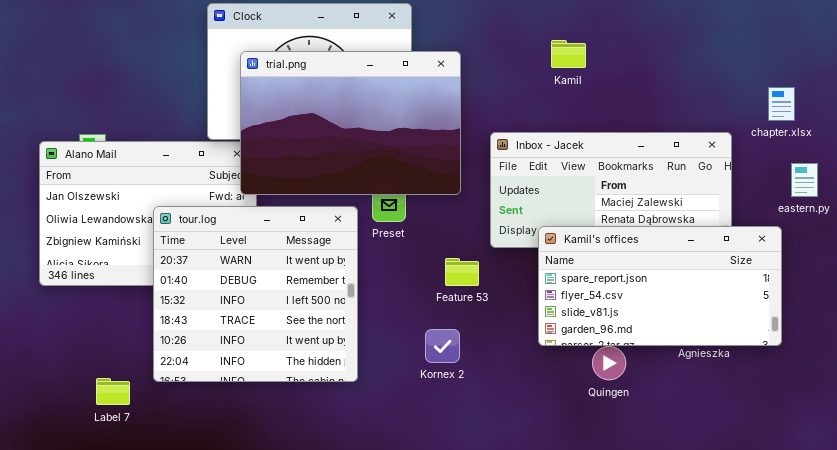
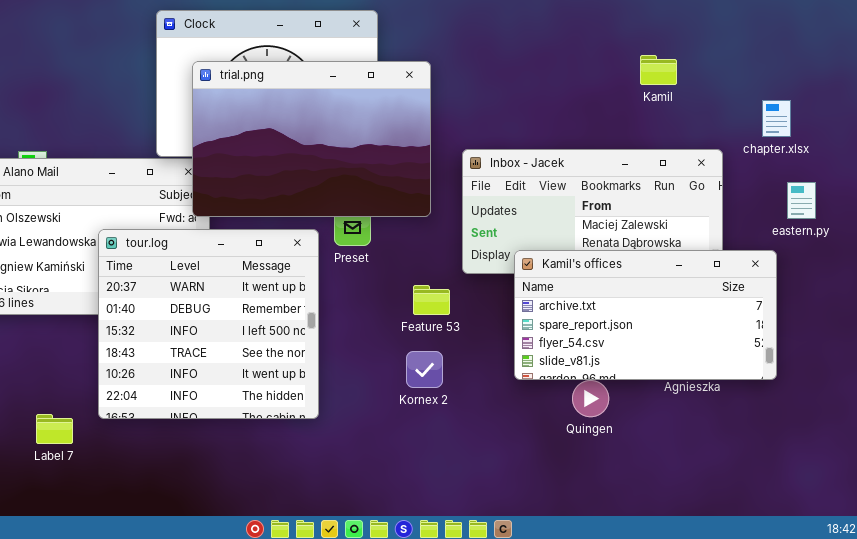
Kamil: [551,40,586,68] -> [640,55,677,85], moved
Kamil's offices: [538,226,782,346] -> [514,250,777,380], scrolled up 1 row
Kornex 2: [425,329,460,363] -> [406,351,443,388], moved

